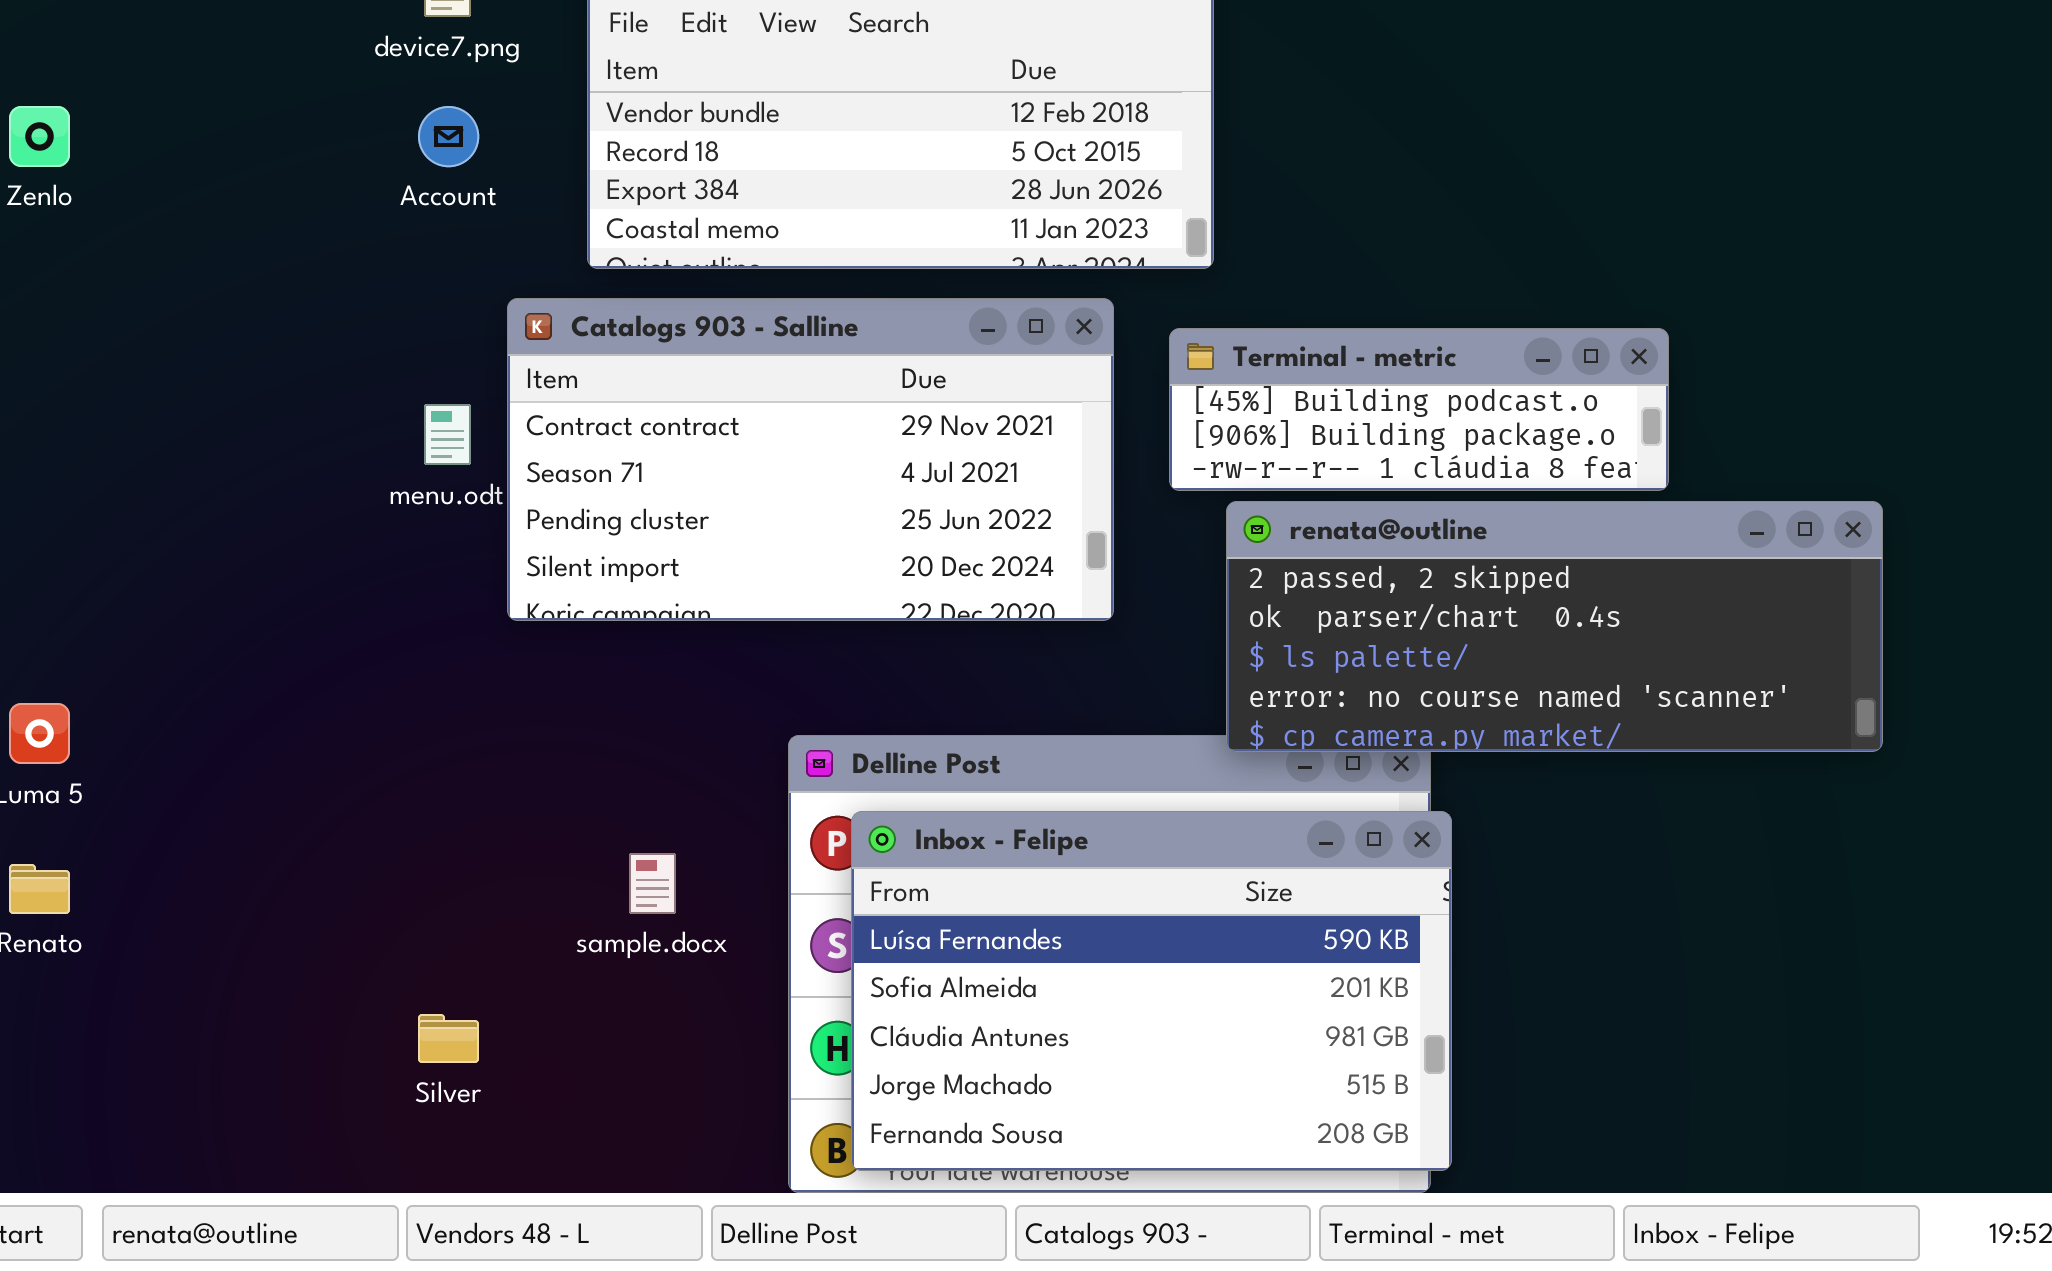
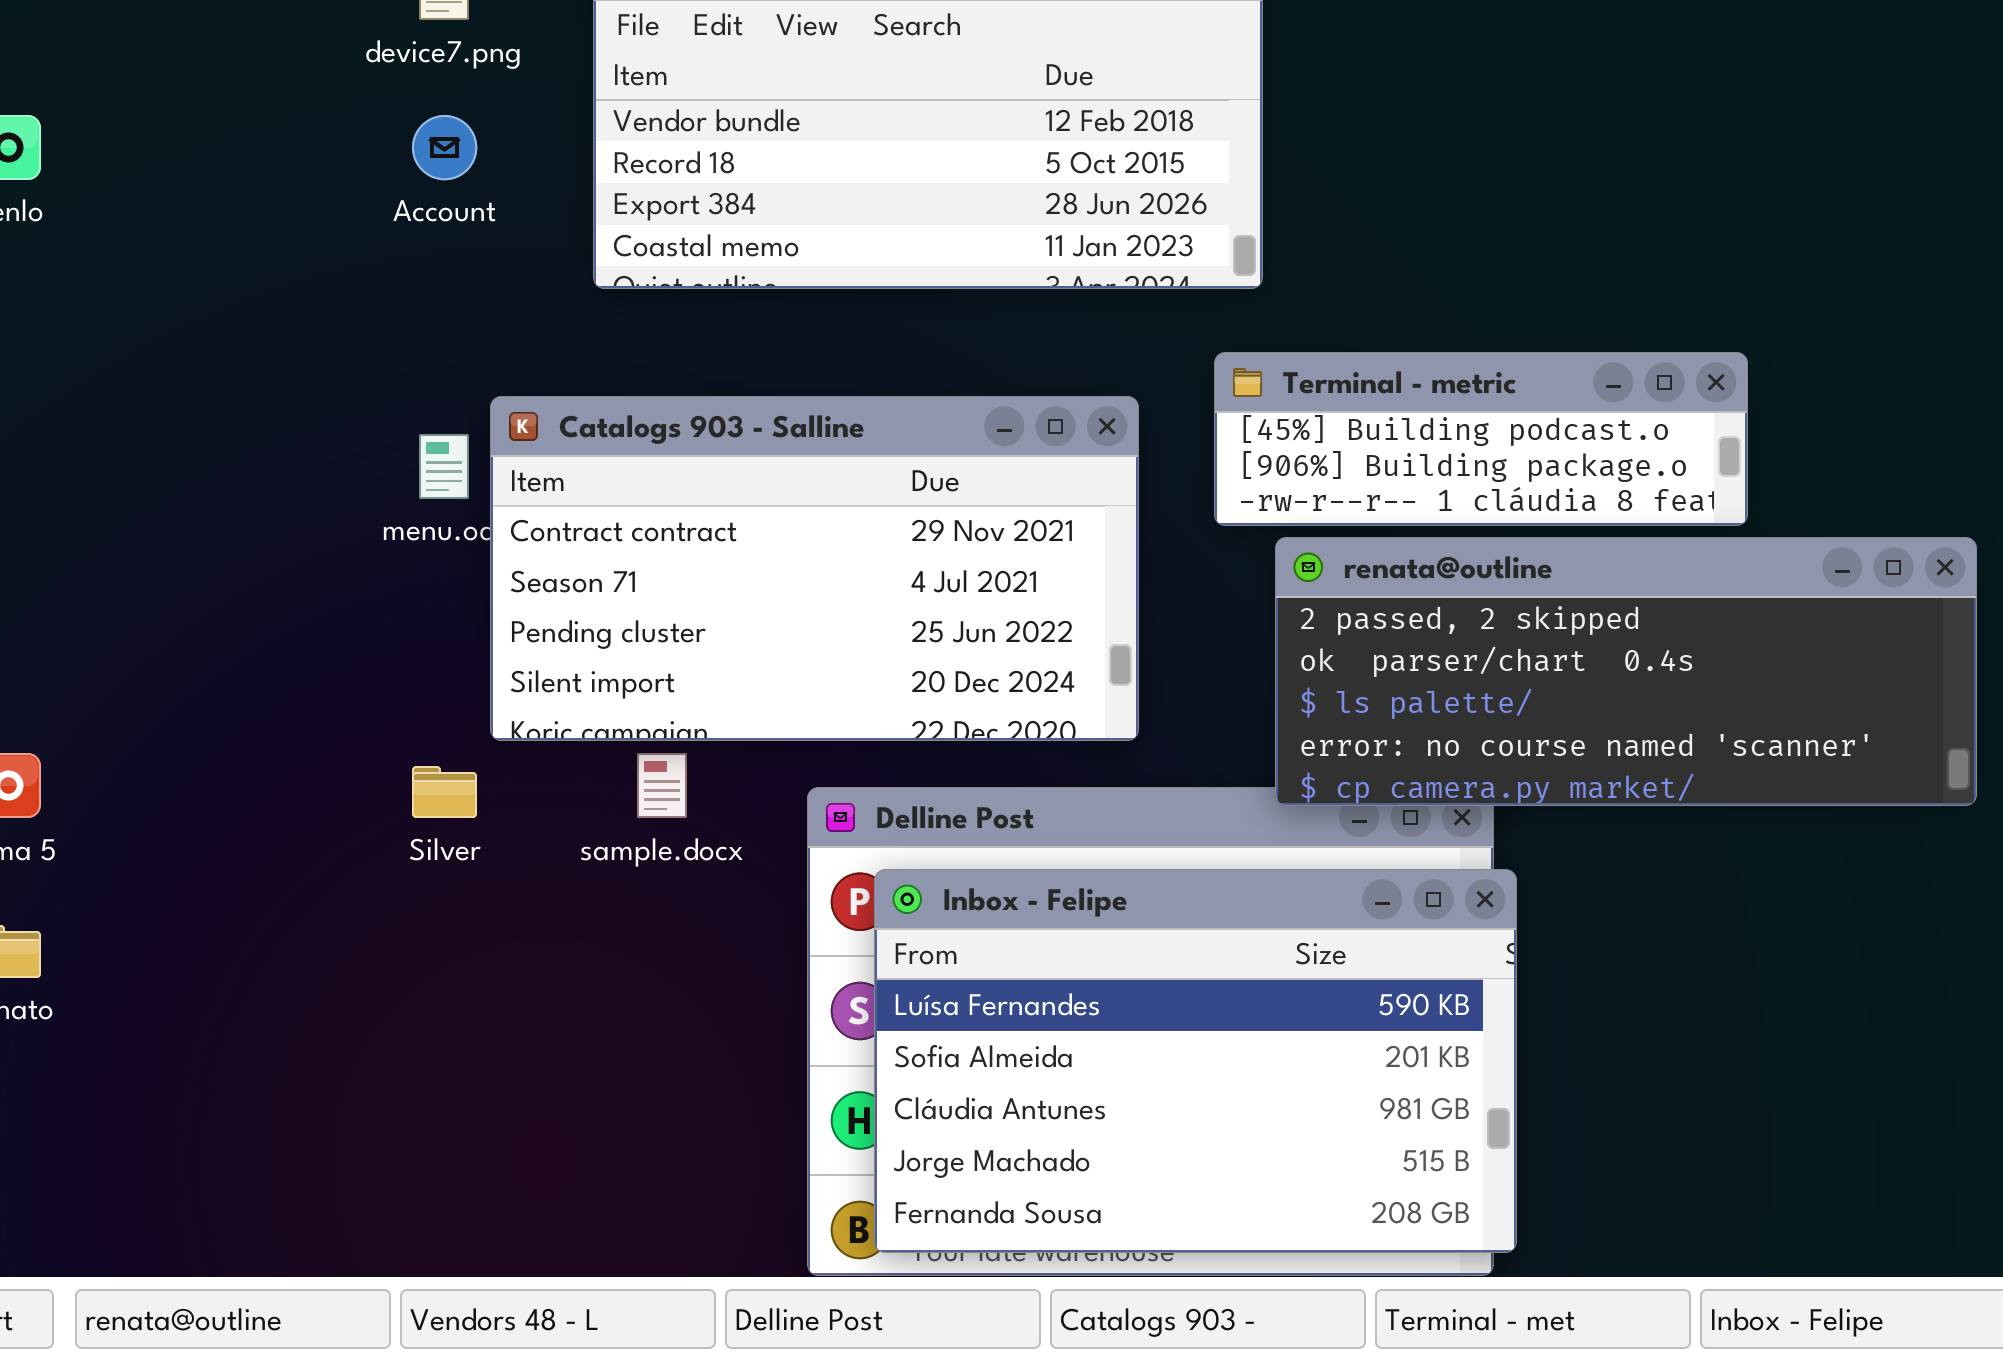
Catalogs 903 - Salline: [507,298,1114,621] -> [490,396,1139,741], moved
sample.docx: [629,853,676,914] -> [637,753,687,818], moved
Silver: [418,1014,479,1063] -> [412,766,477,818], moved

